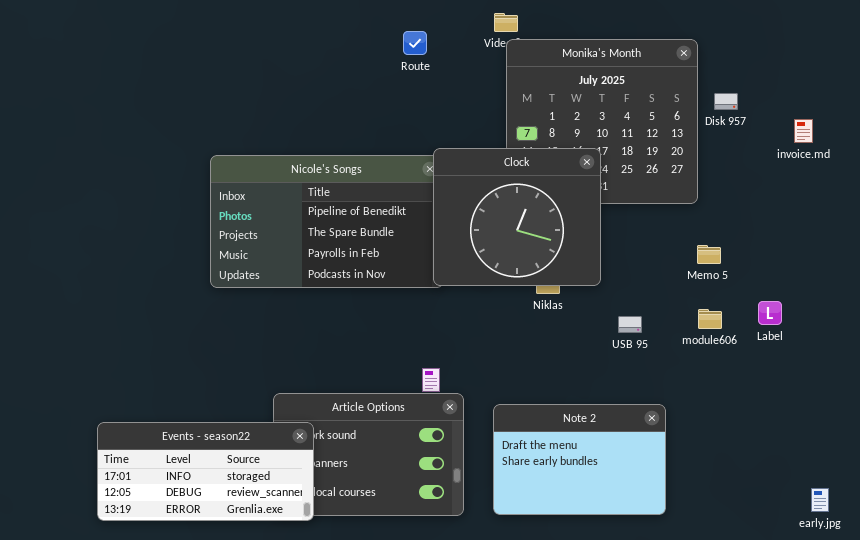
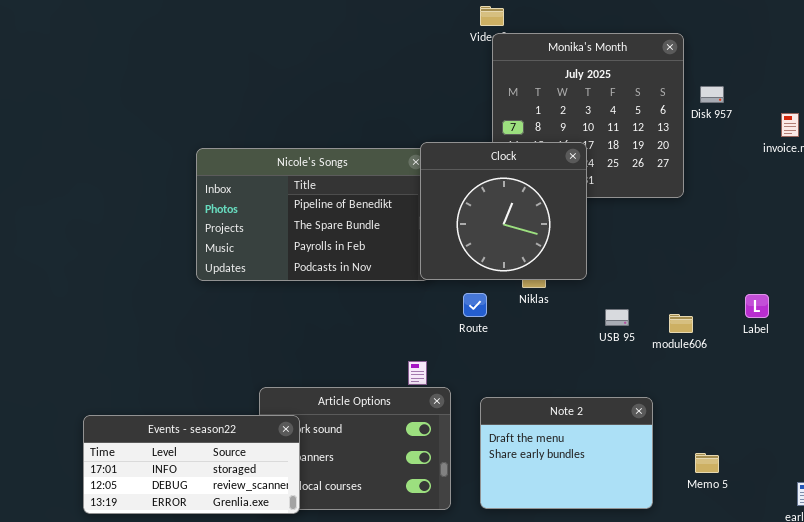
Route: [403,31,427,55] -> [463,293,487,317], moved
Memo 5: [697,245,721,264] -> [695,453,719,473], moved
module606: [698,309,722,329] -> [669,314,693,333], moved

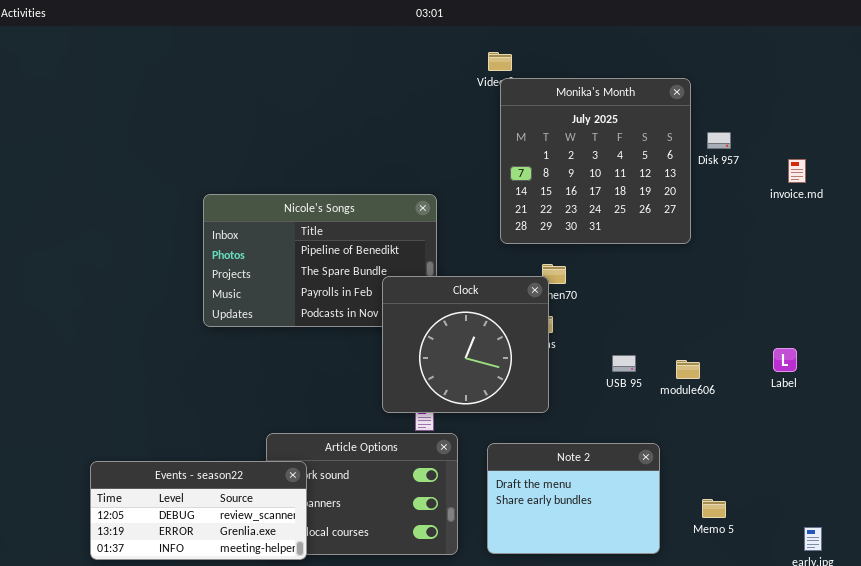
Clock: [420,142,587,280] -> [382,276,549,413], moved
Label: [745,294,769,318] -> [773,348,797,372], moved
Events - season22: [83,415,300,514] -> [90,461,307,560], scrolled down 1 row

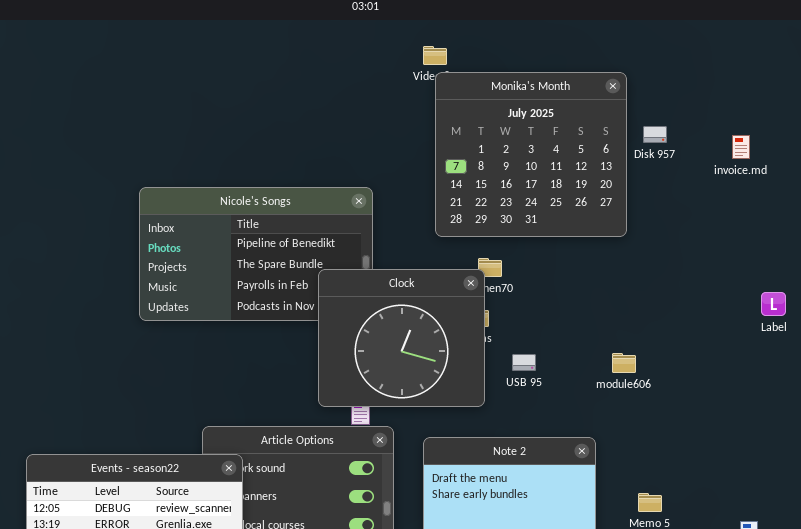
invoice.md: [788,159,806,183] -> [732,135,750,159], moved
Label: [773,348,797,372] -> [761,292,786,316], moved
USB 95: [612,355,636,372] -> [512,354,536,371], moved

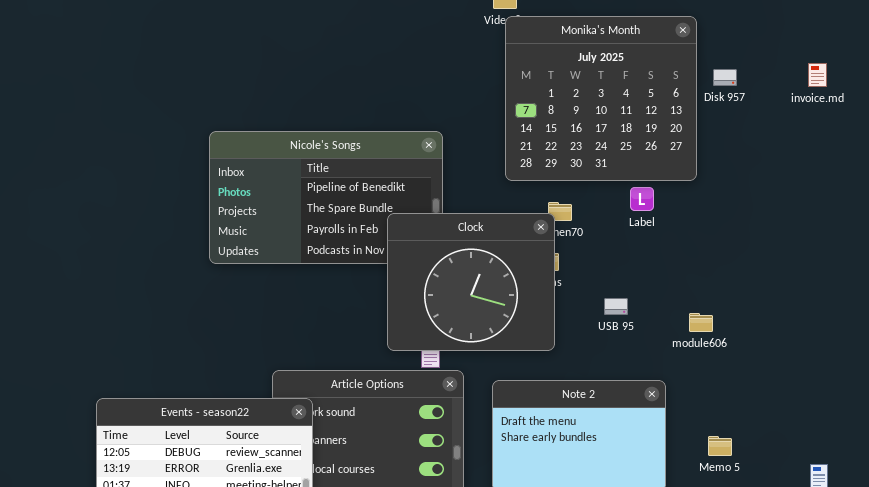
invoice.md: [732,135,750,159] -> [808,63,827,87], moved
Label: [761,292,786,316] -> [630,187,654,211], moved
module606: [612,353,636,373] -> [689,313,713,332], moved
USB 95: [512,354,536,371] -> [604,298,628,315], moved

